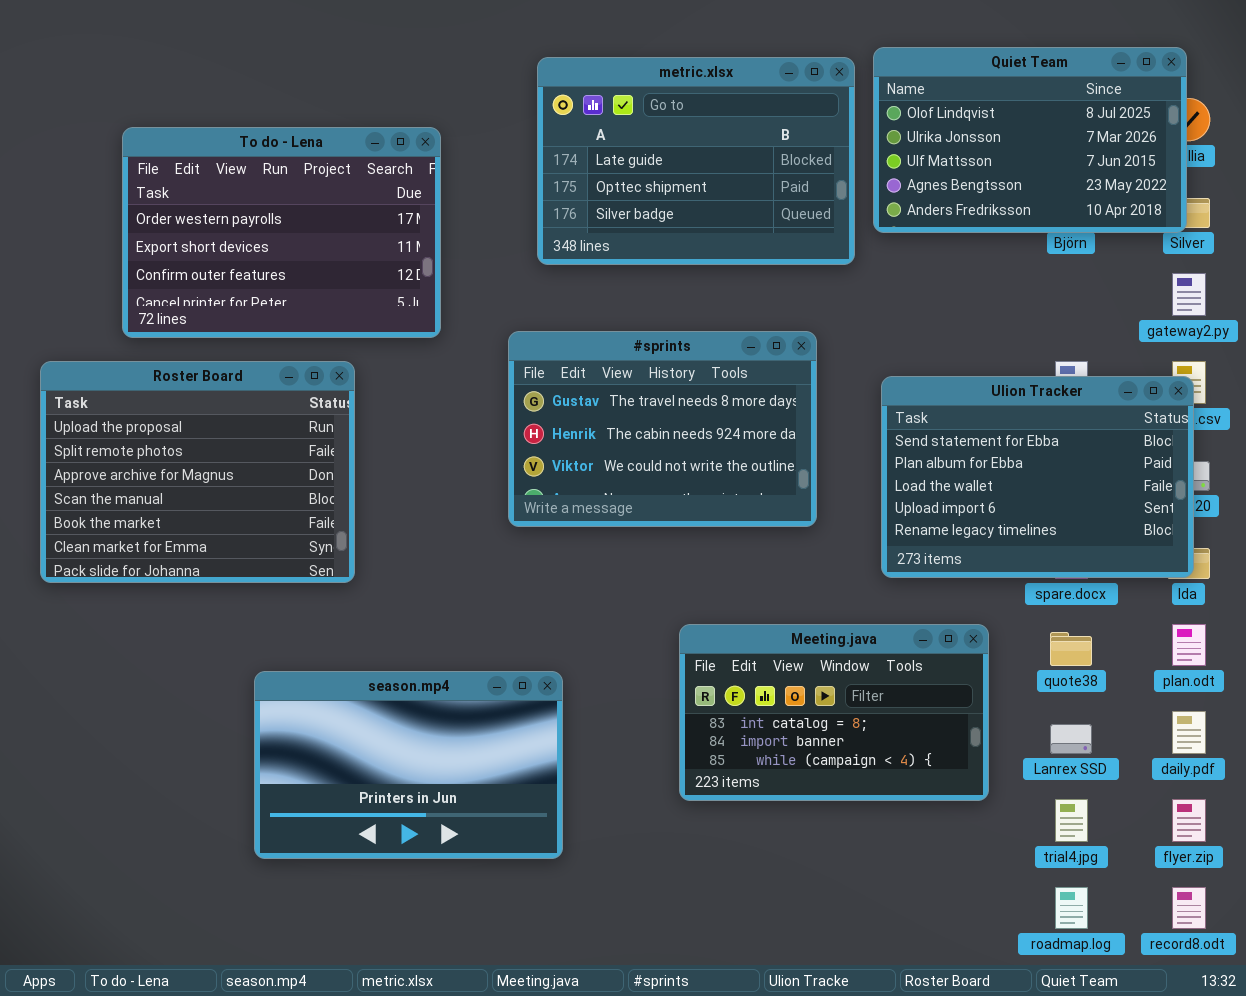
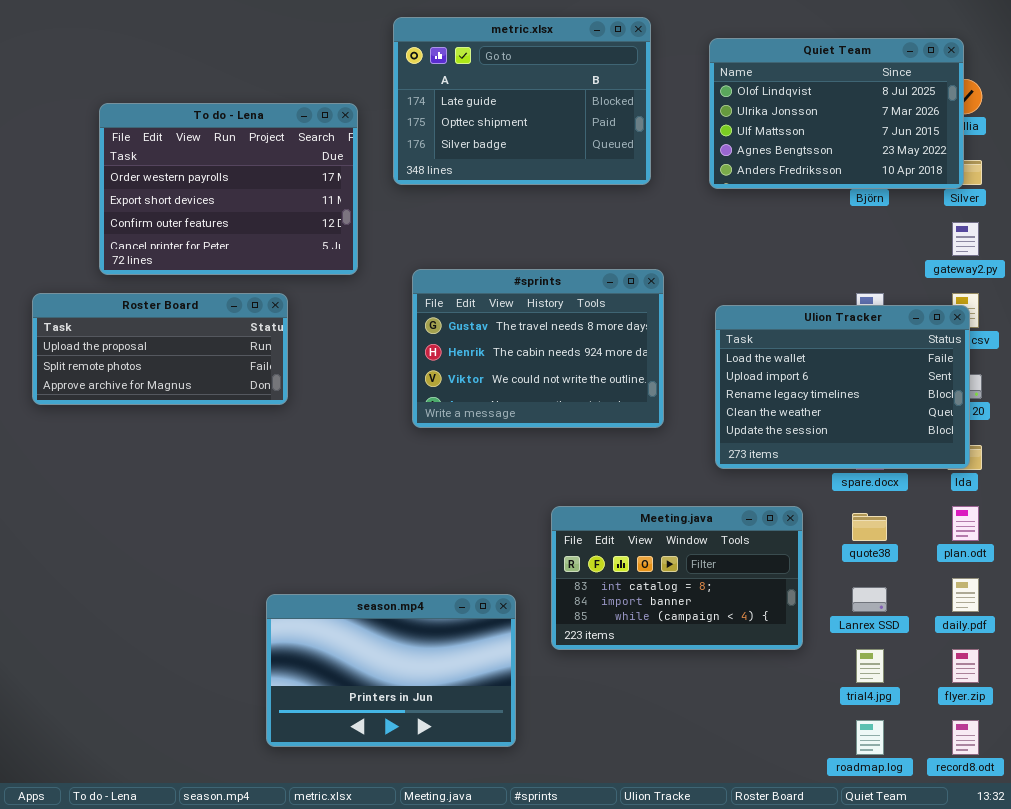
metric.xlsx: [537,57,855,265] -> [393,17,651,185], moved
Roster Board: [40,361,355,583] -> [32,293,288,405], resized
Ulion Tracker: [881,376,1194,578] -> [715,305,970,469], scrolled down 2 rows
season.mp4: [254,671,563,859] -> [266,594,516,747], moved

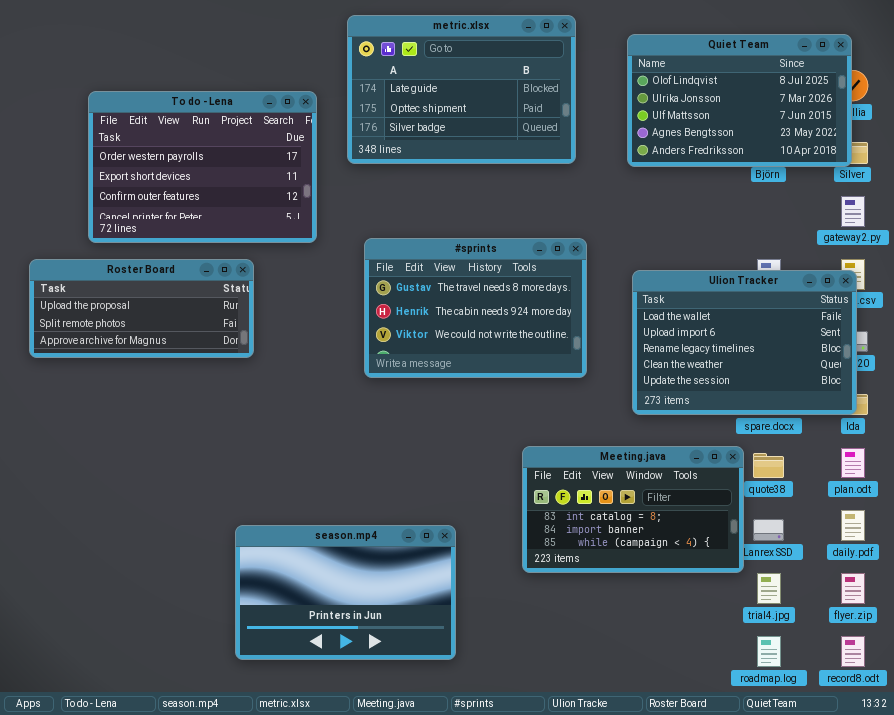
Meeting.java: [551,506,803,650] -> [522,446,744,573], moved

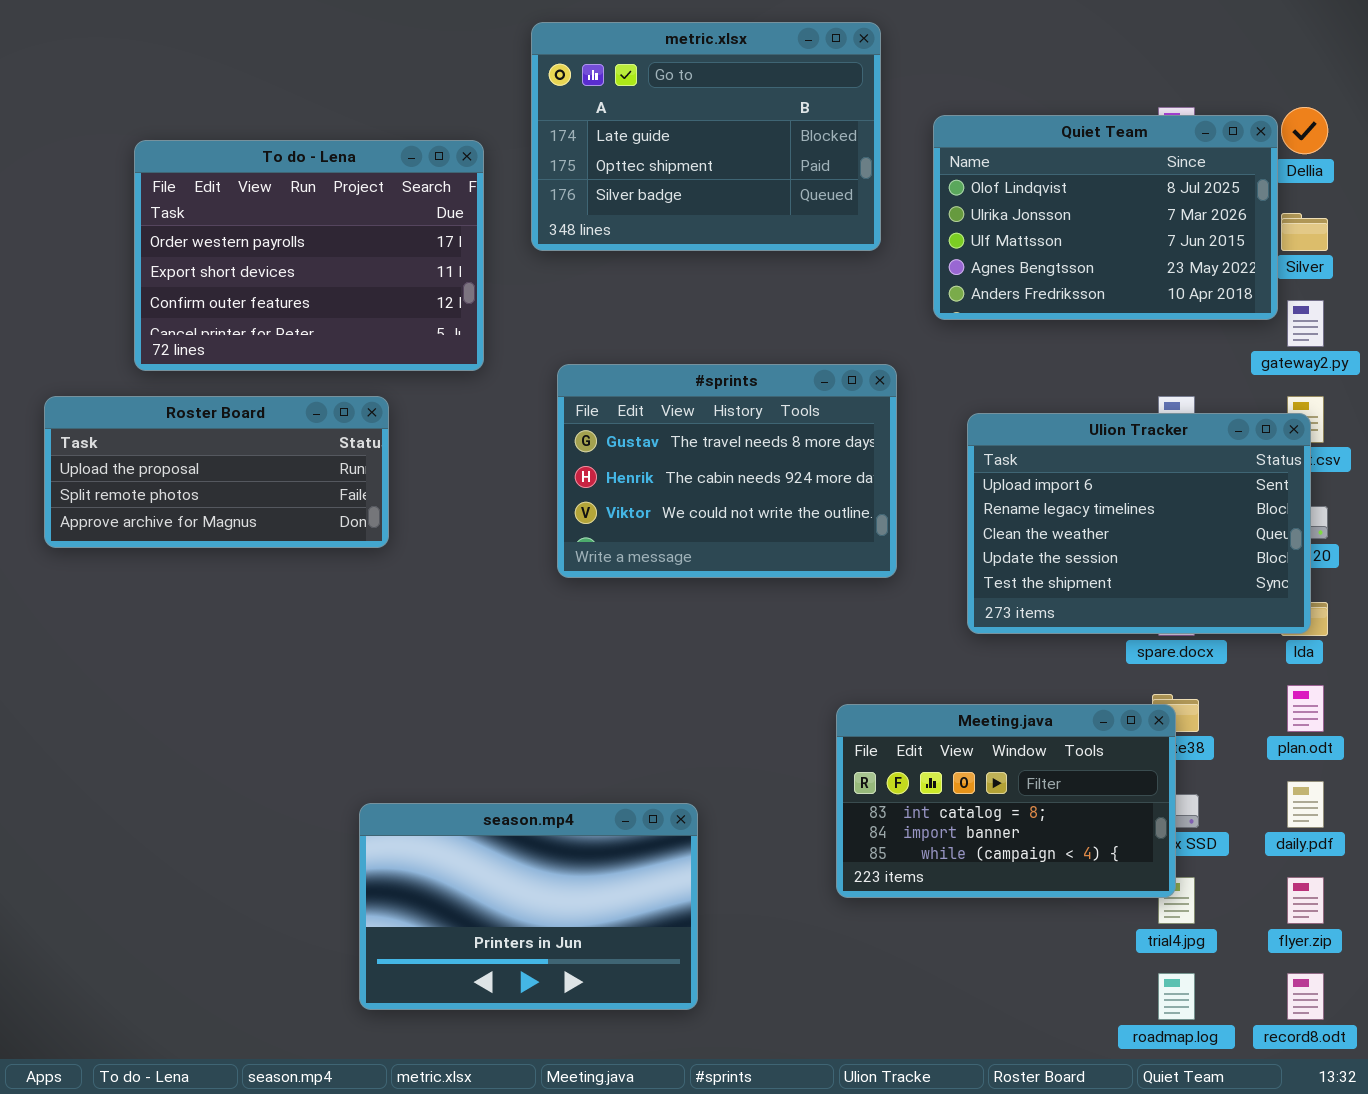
Quiet Team: [627,34,852,167] -> [933,115,1278,320], moved
Ulion Tracker: [632,270,857,415] -> [967,413,1311,634], scrolled down 1 row
Meeting.java: [522,446,744,573] -> [836,704,1176,898], moved

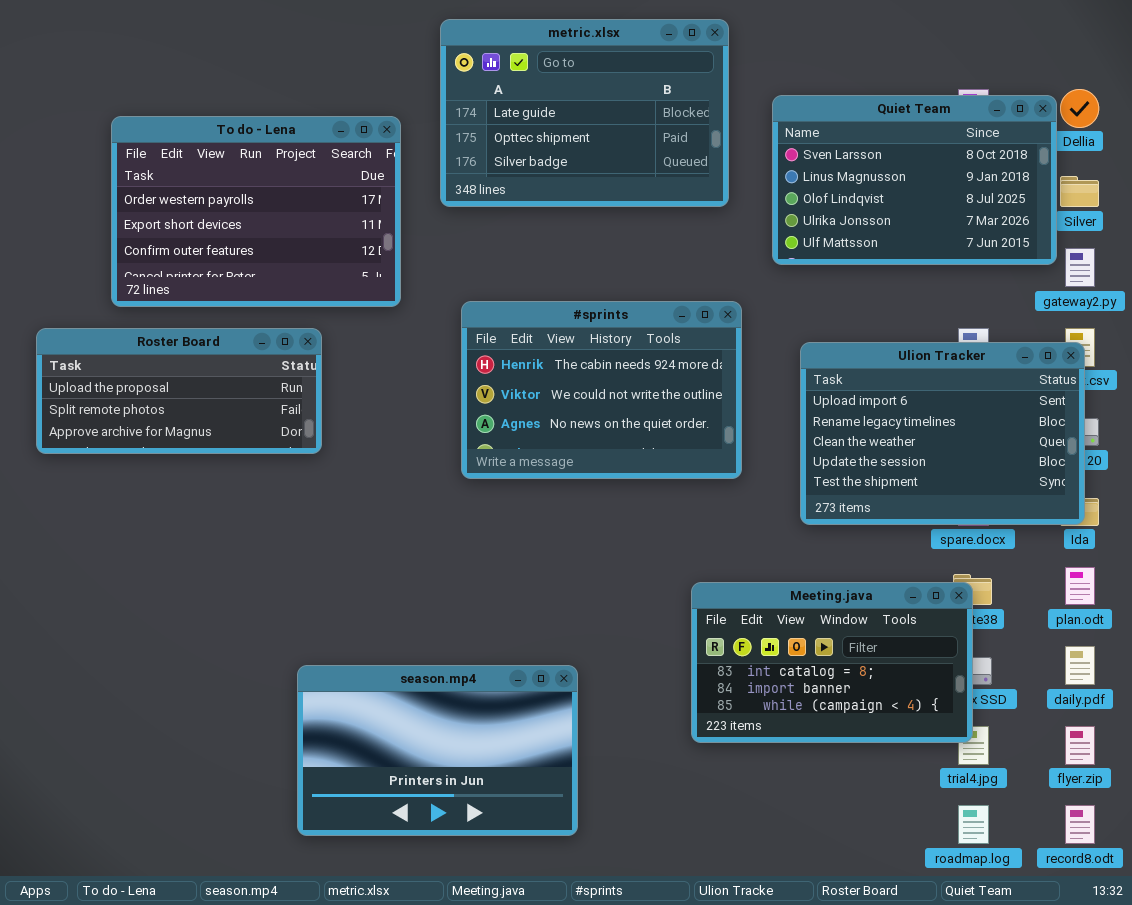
Quiet Team: [933,115,1278,320] -> [772,95,1057,265], scrolled up 2 rows
#sprints: [557,364,897,578] -> [461,301,742,479], scrolled down 1 row

